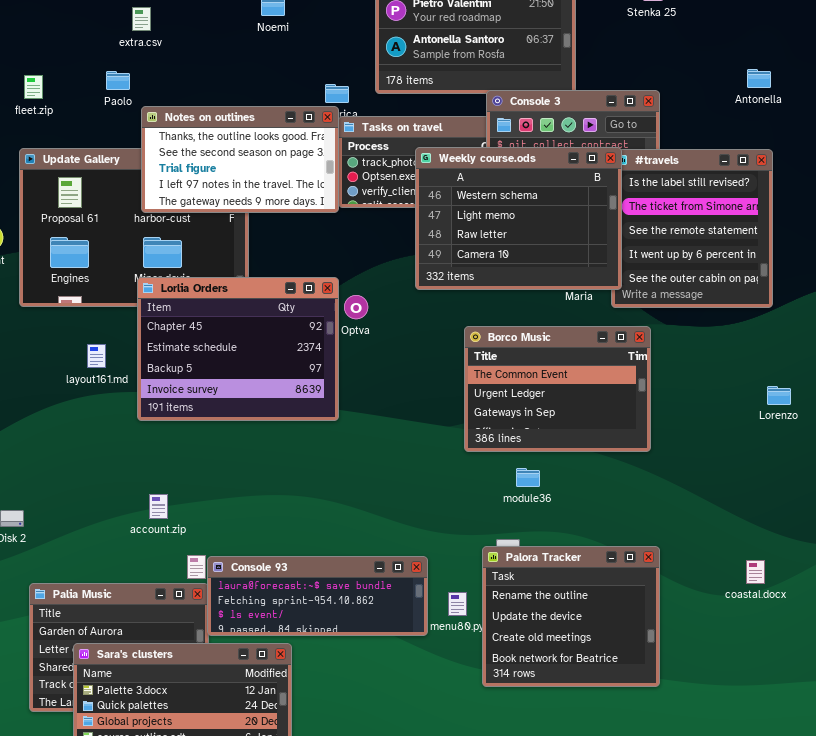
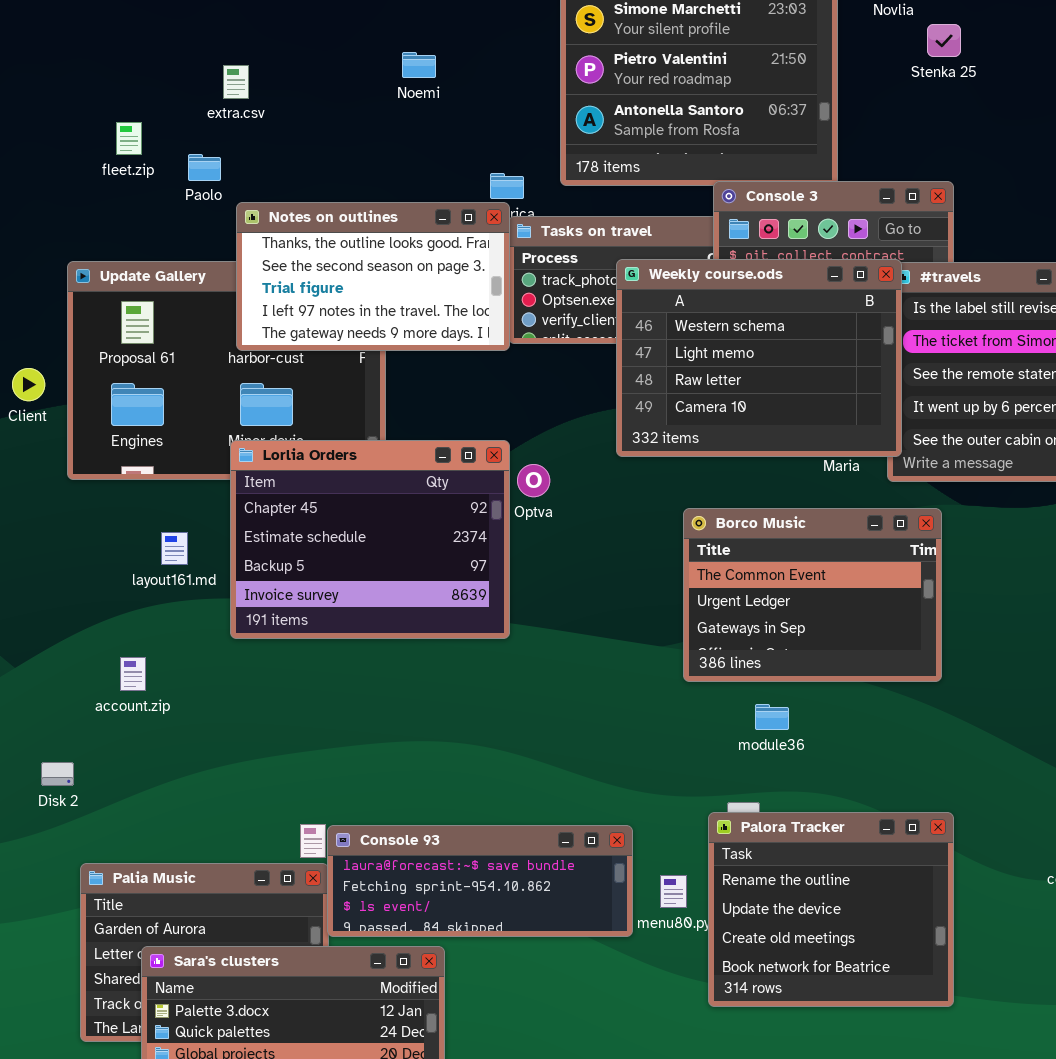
fleet.zip: [24,75,43,99] -> [116,122,142,155], moved
account.zip: [149,494,168,519] -> [120,657,146,691], moved

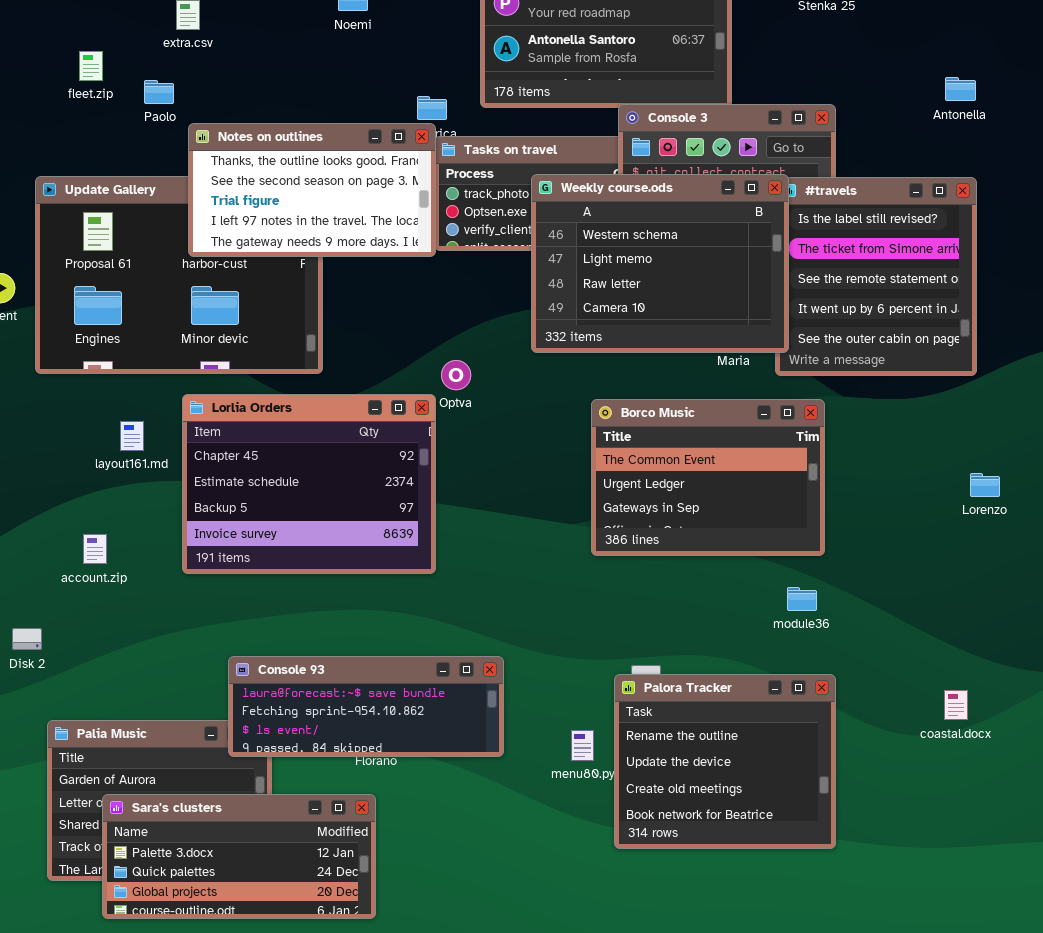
Lorlia Orders: [230,440,510,639] -> [182,394,436,574], moved
module36: [755,704,789,730] -> [787,587,817,611], moved
Console 93: [327,825,633,937] -> [228,656,504,757], moved

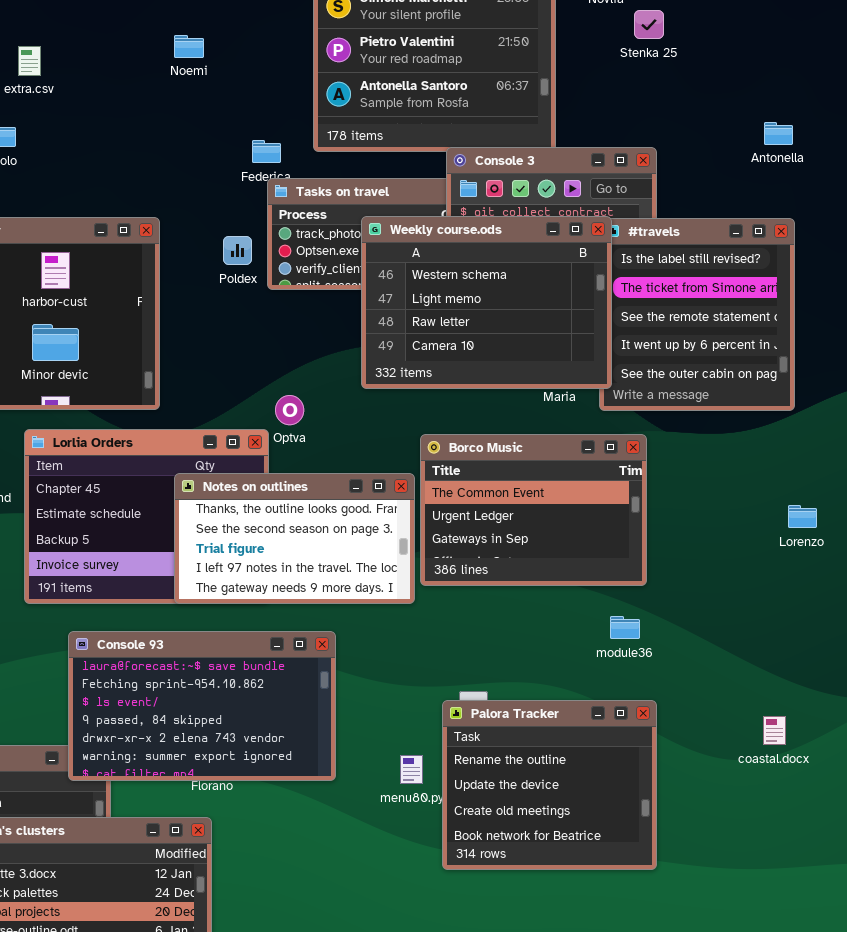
Notes on outlines: [188,123,436,257] -> [174,473,415,604], moved
Console 93: [228,656,504,757] -> [68,631,336,781], resized

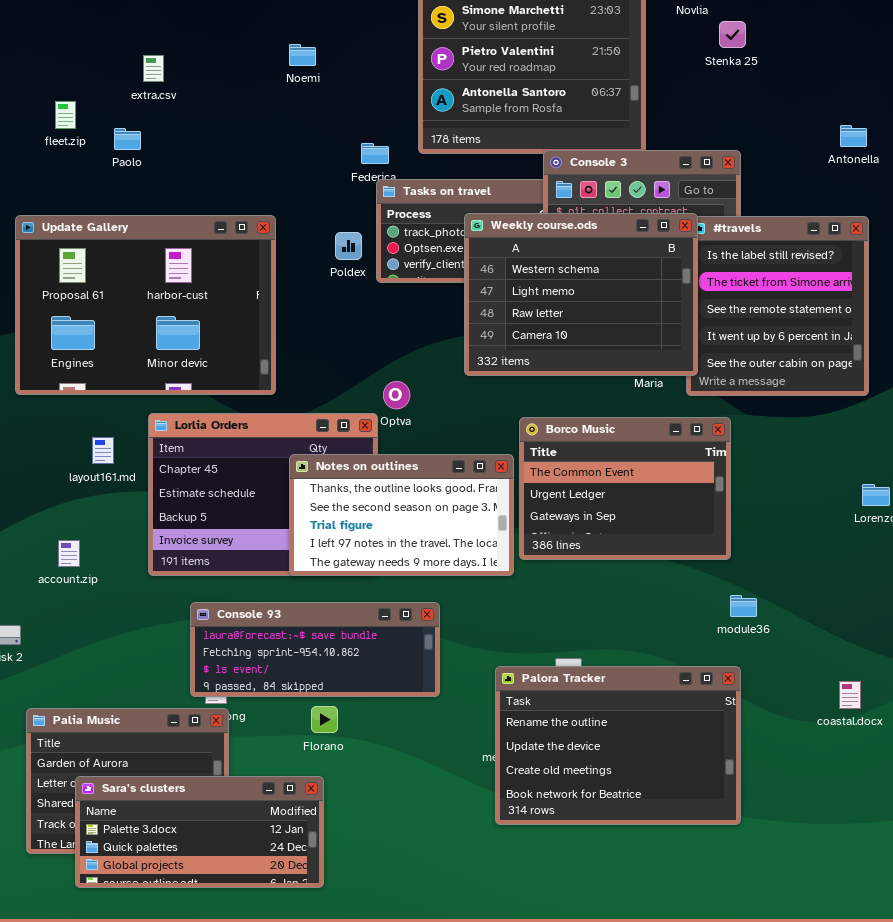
module36: [610,616,640,639] -> [730,595,757,617], moved
Console 93: [68,631,336,781] -> [190,602,440,697], resized
Palora Tracker: [442,700,657,870] -> [495,666,741,825], resized

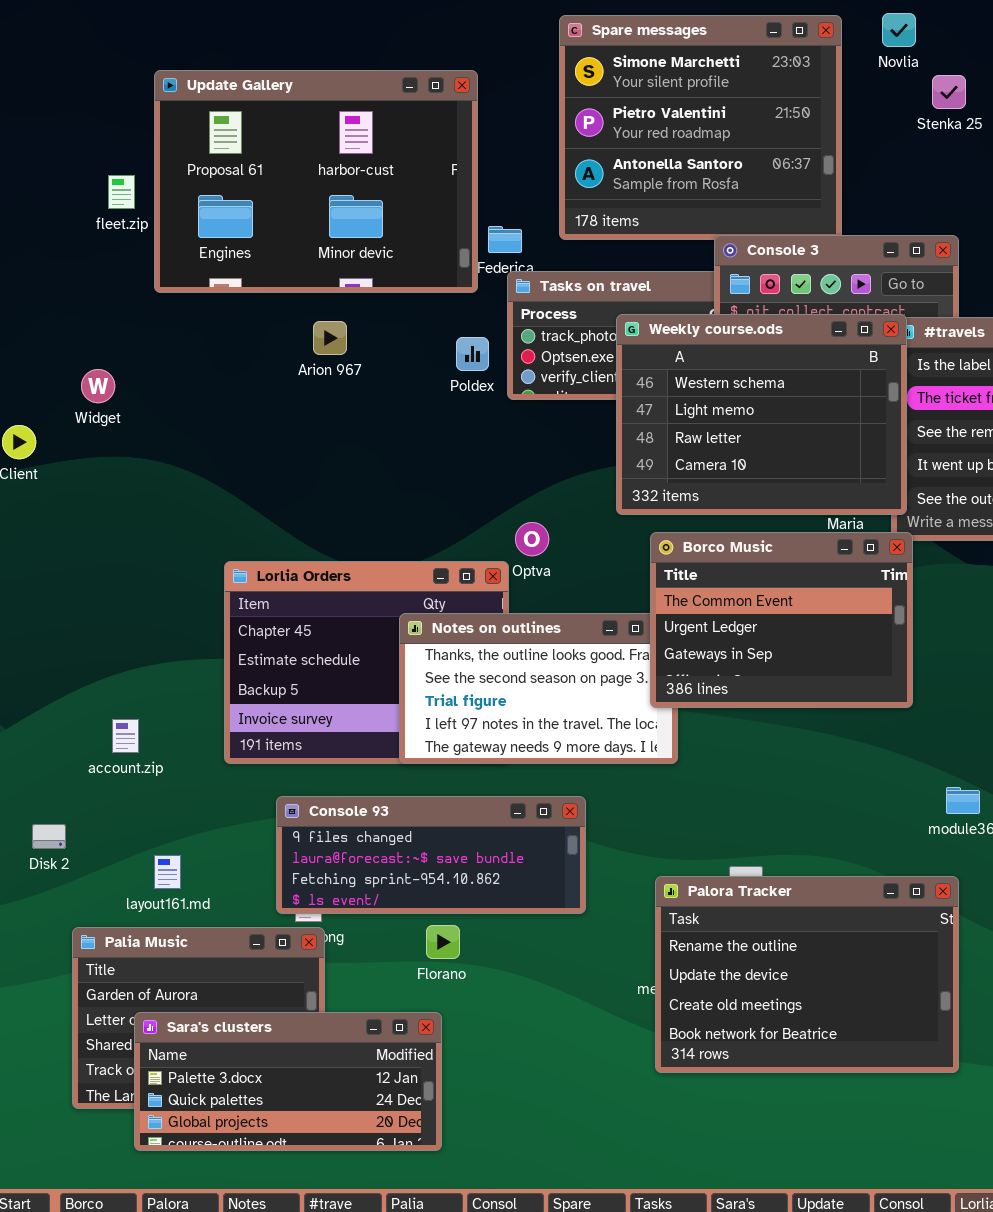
Update Gallery: [15,215,276,395] -> [154,70,478,293], moved
Borco Music: [519,417,731,560] -> [650,532,913,708], moved
layout161.md: [92,437,114,464] -> [154,855,181,889], moved
Console 93: [190,602,440,697] -> [276,796,586,914], scrolled up 1 row

